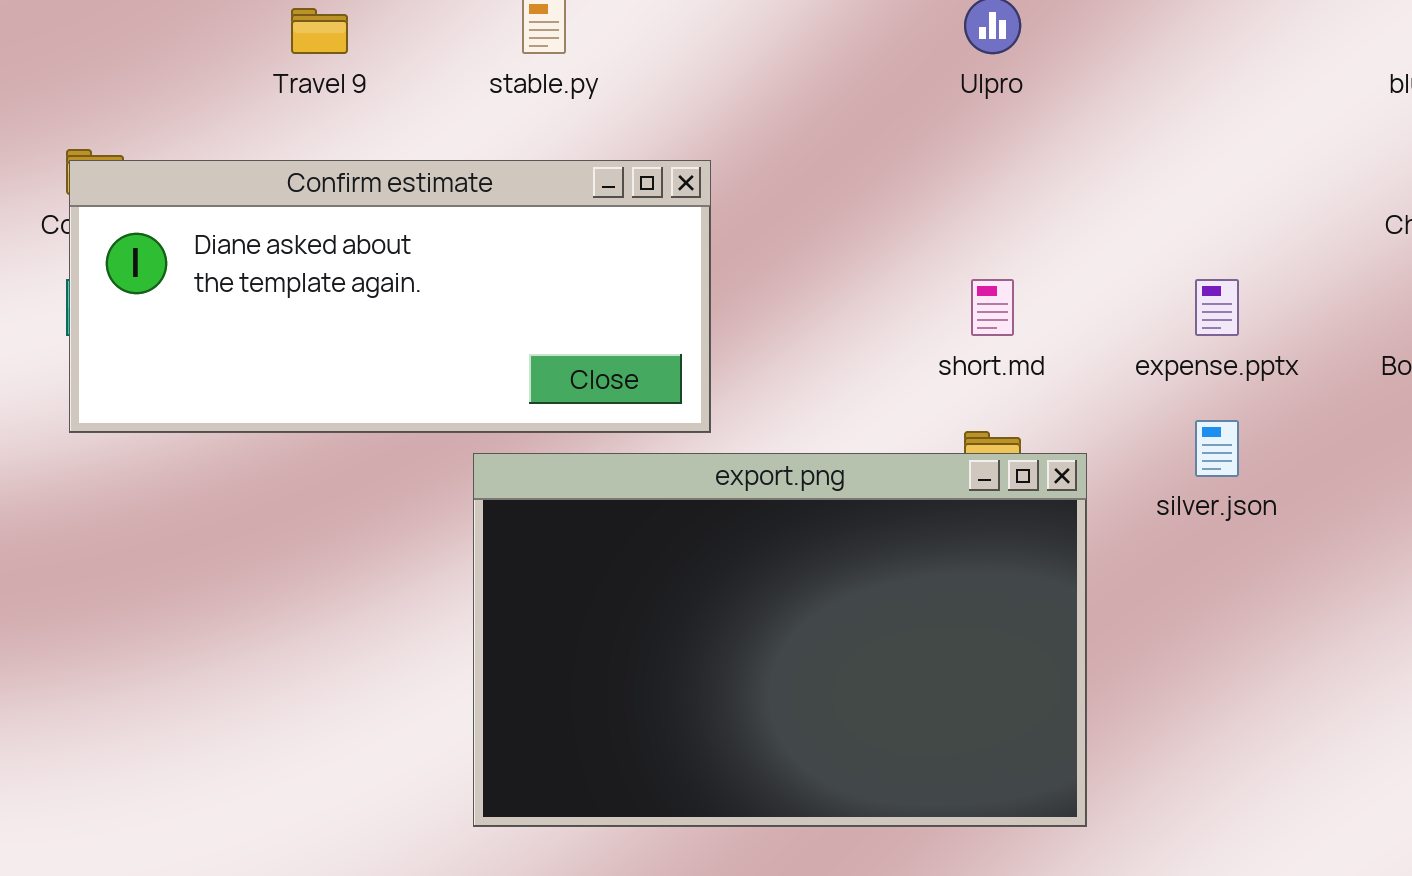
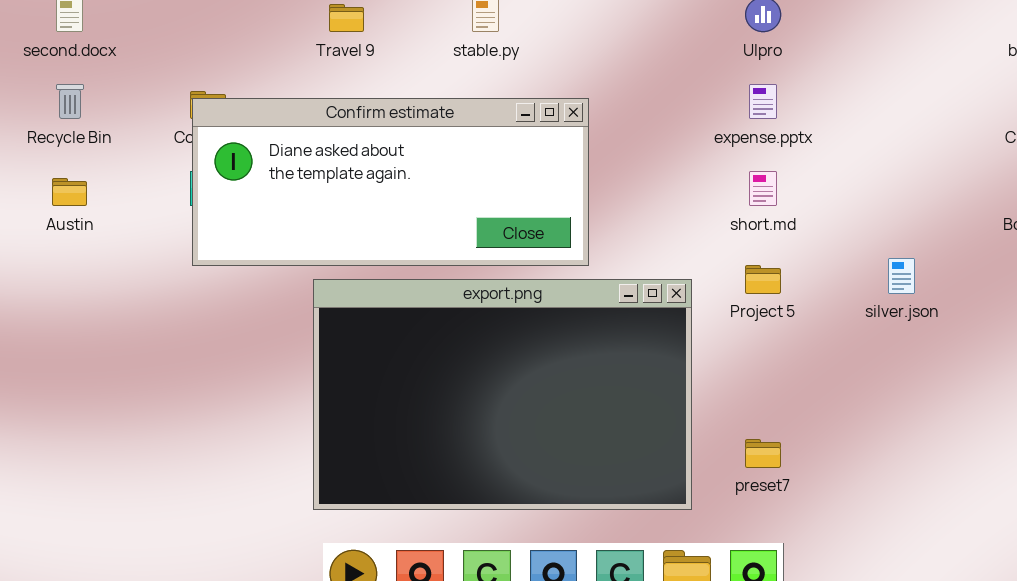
expense.pptx: [1195,279,1239,336] -> [749,84,777,119], moved
export.png: [473,453,1087,827] -> [313,279,692,510], moved

